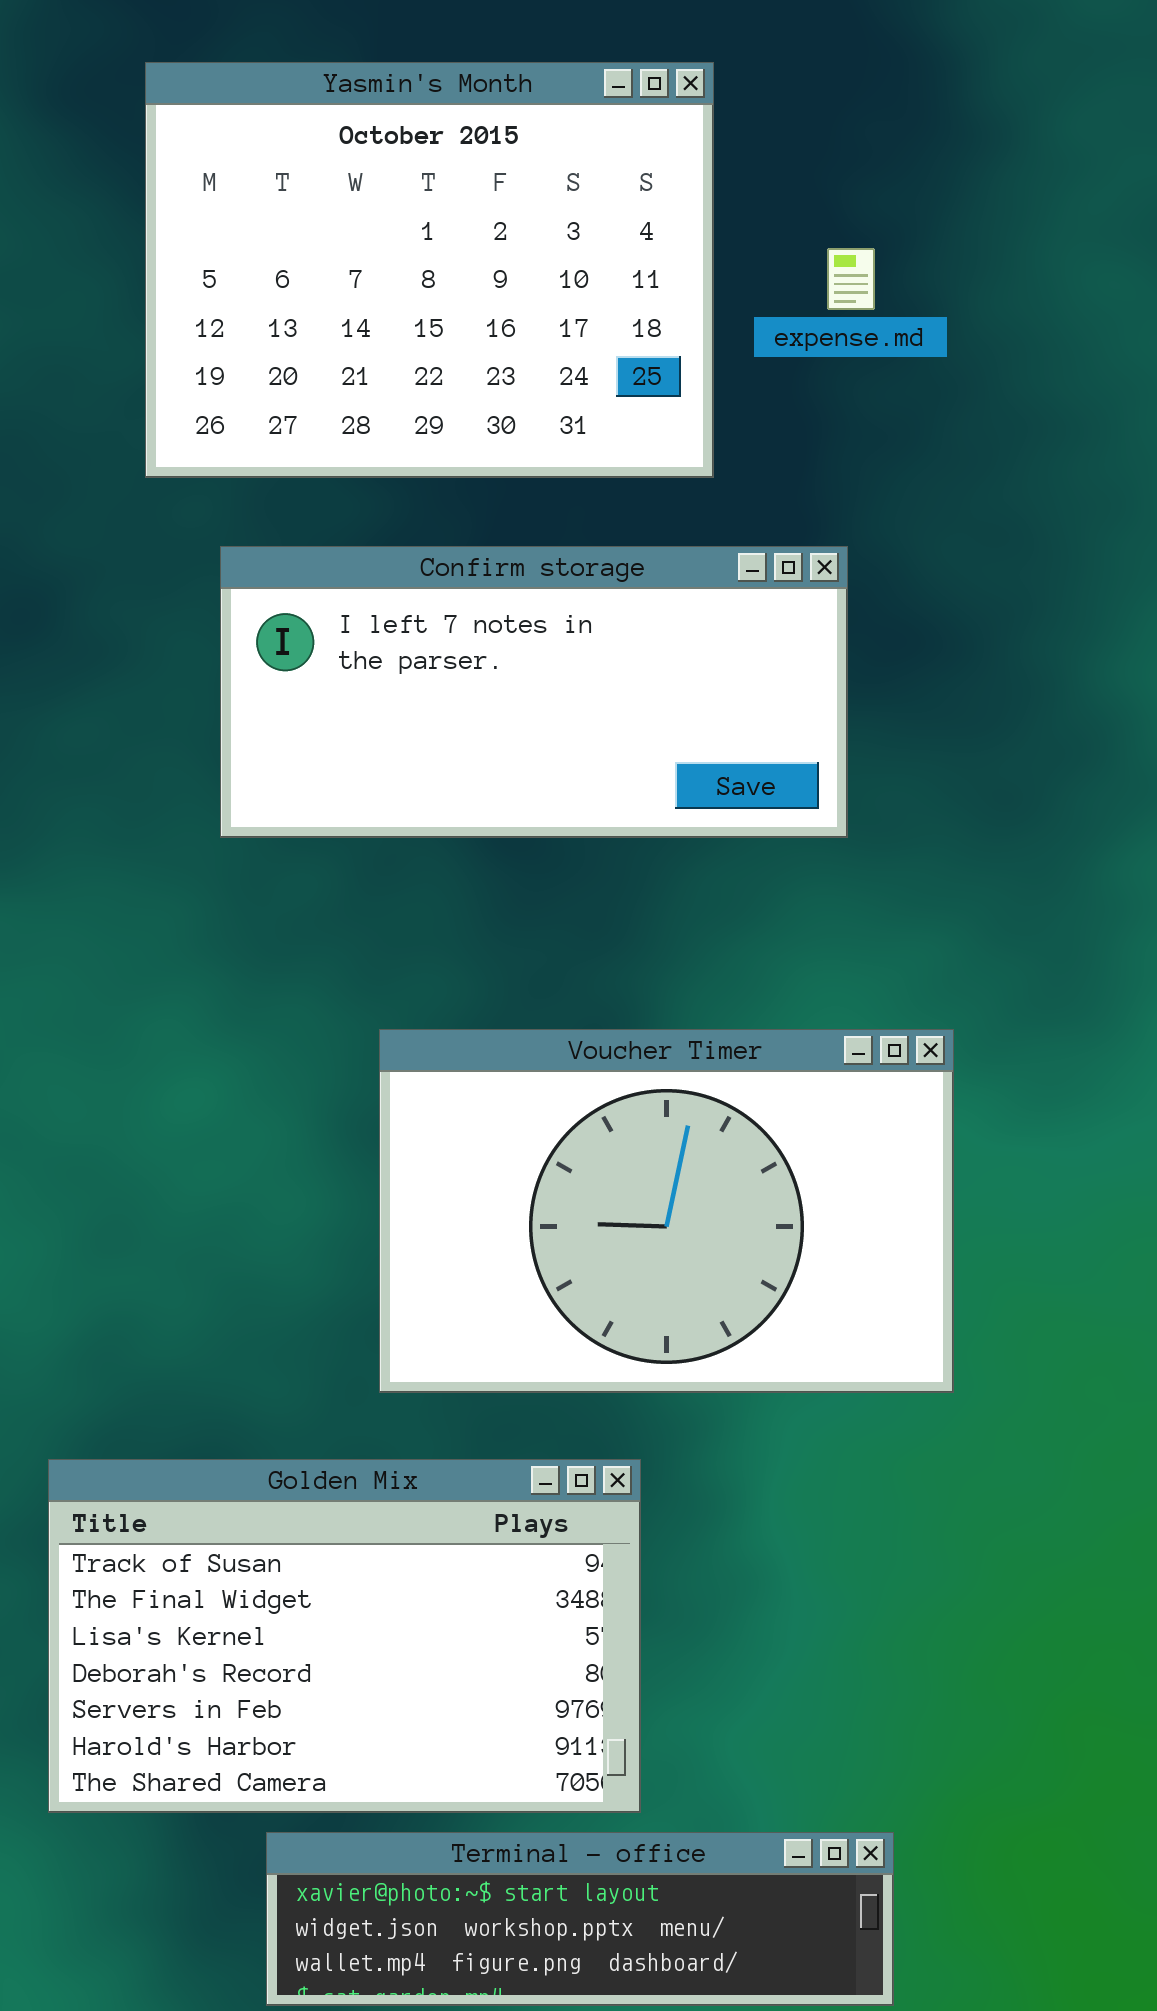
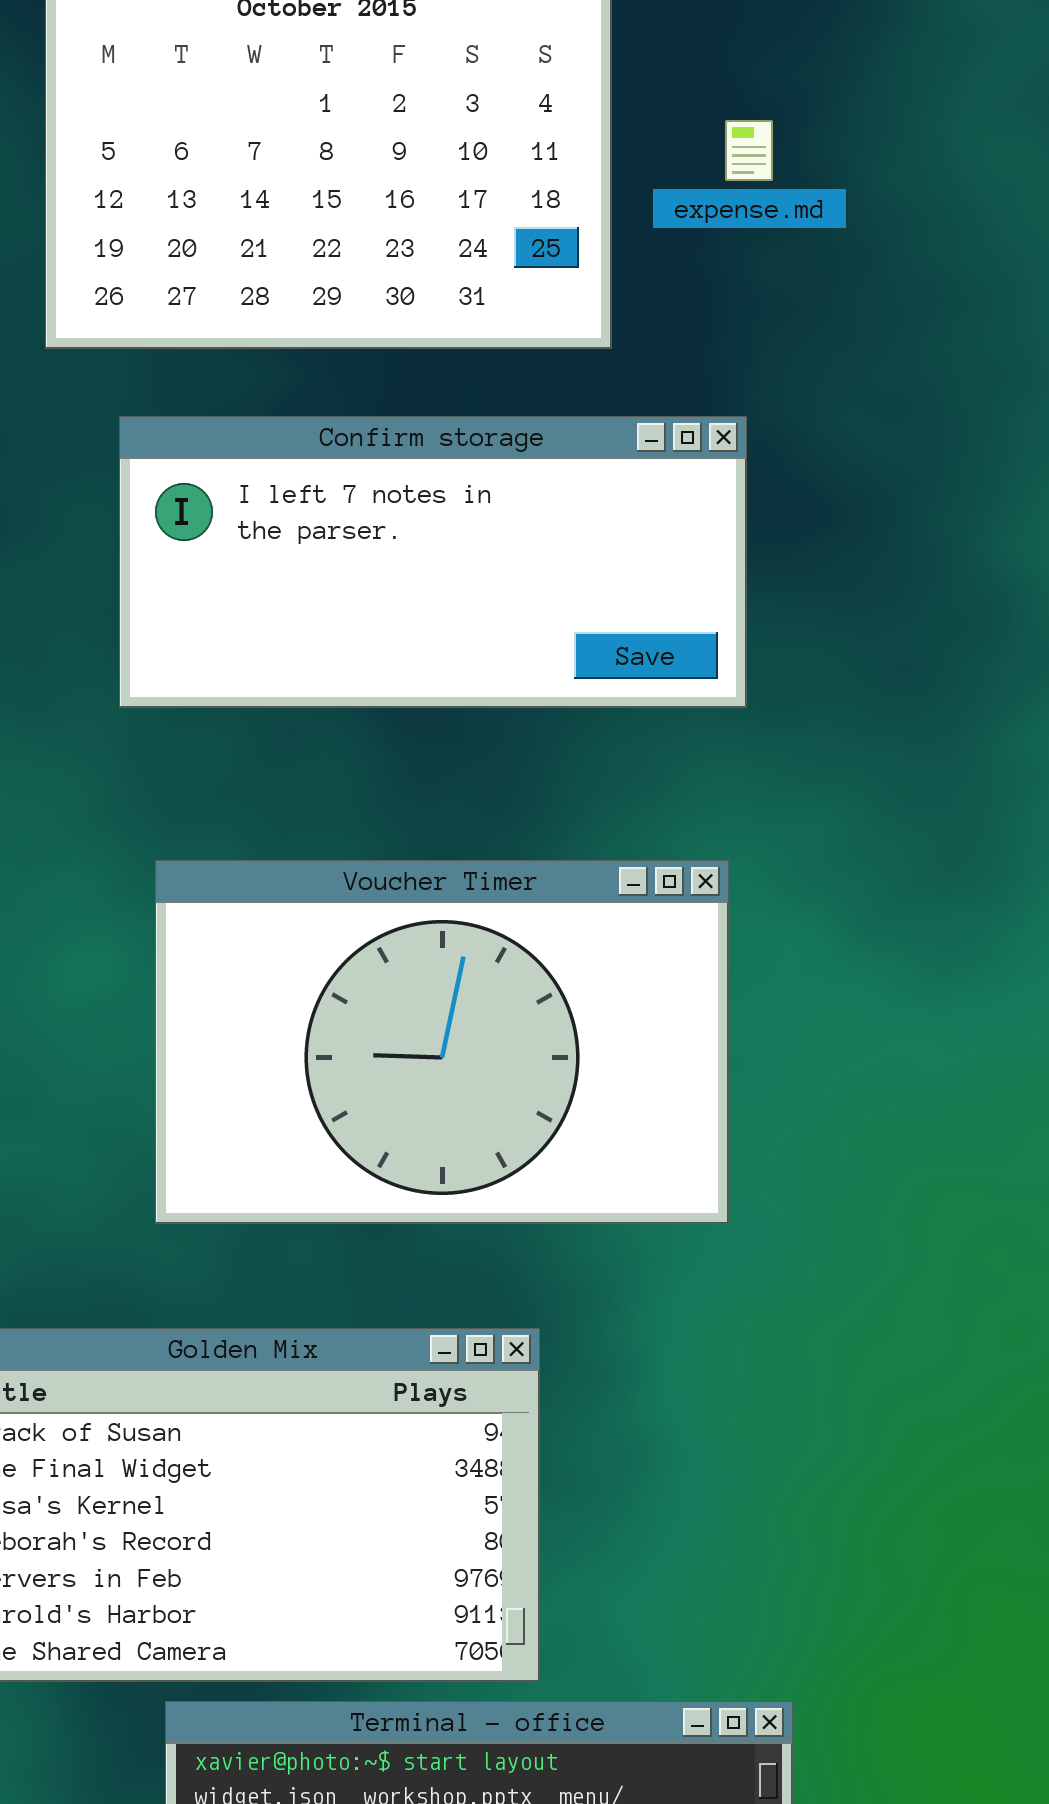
Voucher Timer: [379,1029,954,1393] -> [155,860,729,1224], moved

